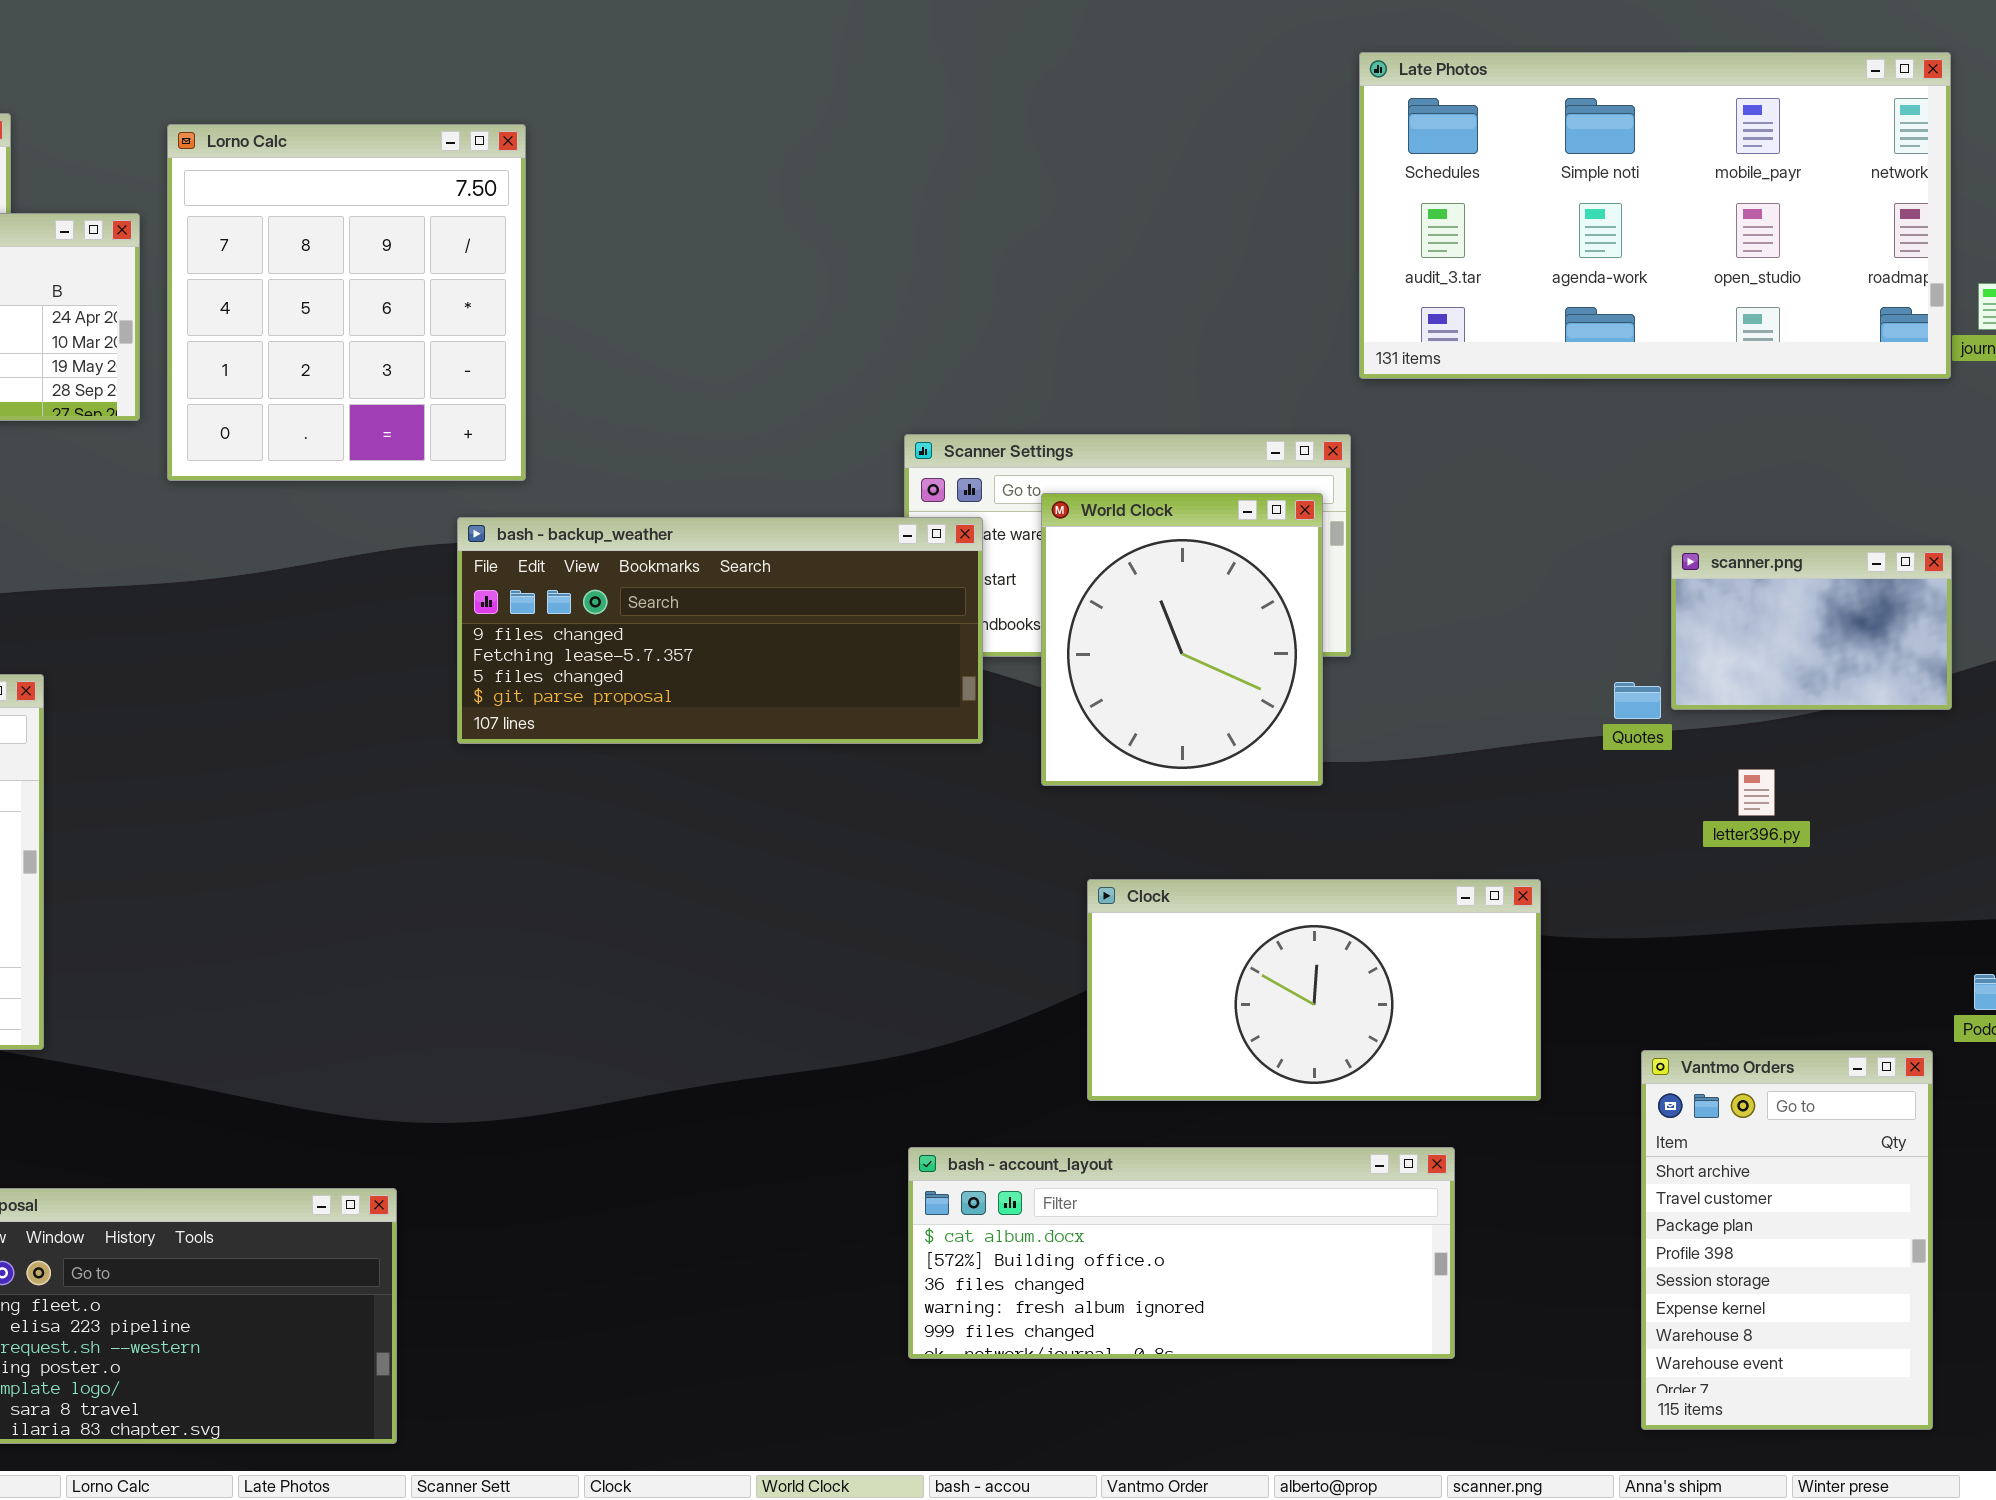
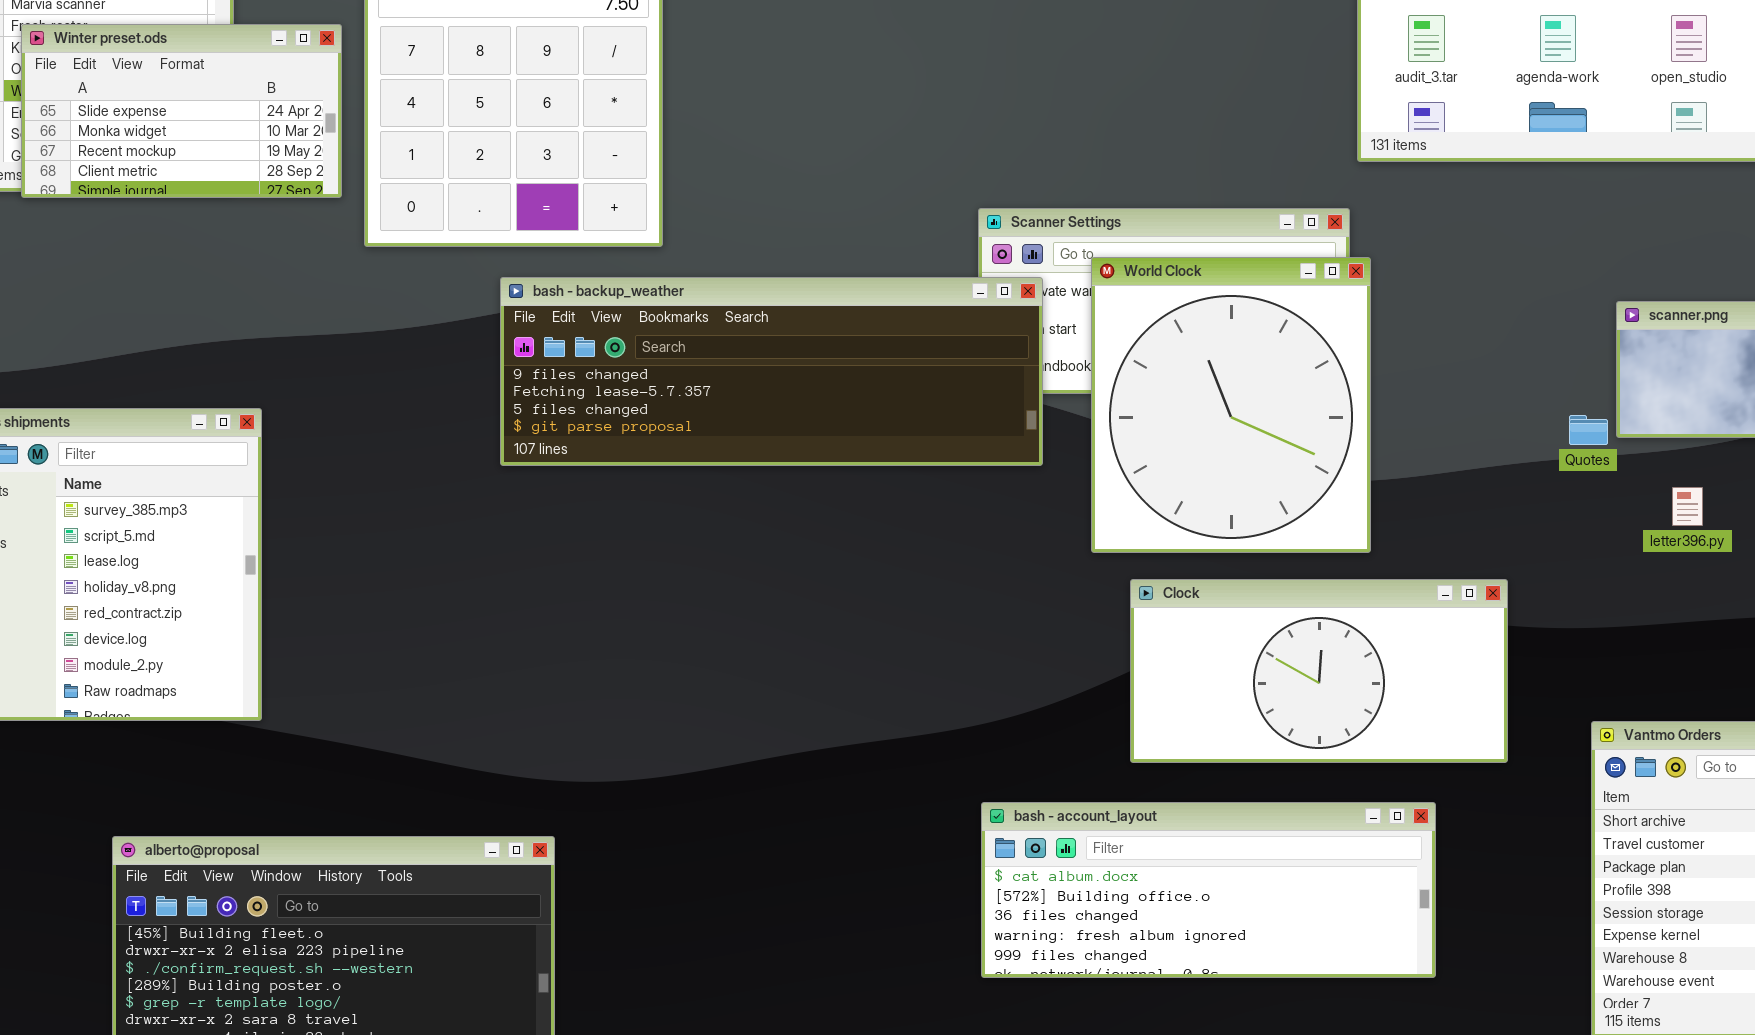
World Clock: [1041,493,1323,786] -> [1091,257,1371,553], resized
bash - backup_weather: [457,517,983,744] -> [500,277,1043,466], resized

